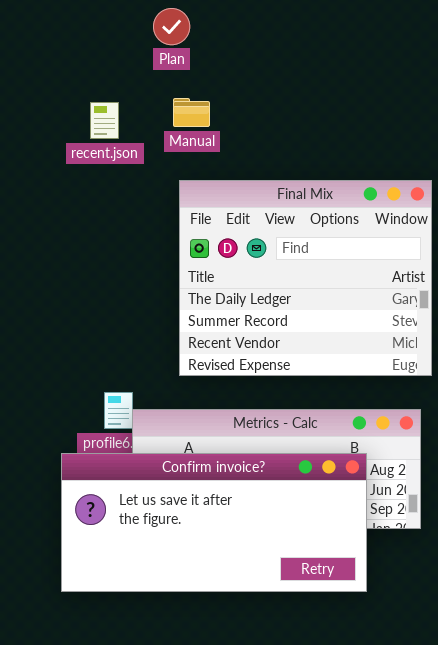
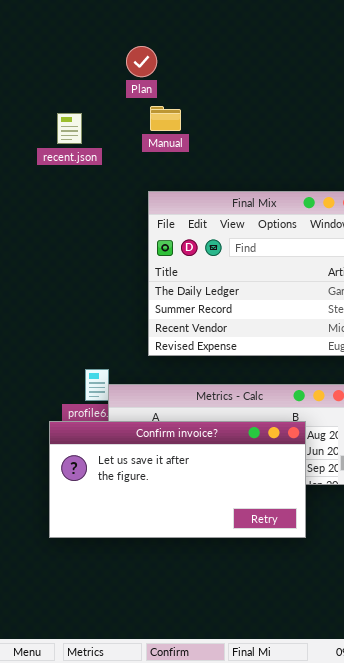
Manual: [173,98,210,127] -> [150,106,181,131], moved
recent.json: [90,102,119,139] -> [57,113,82,144], moved

